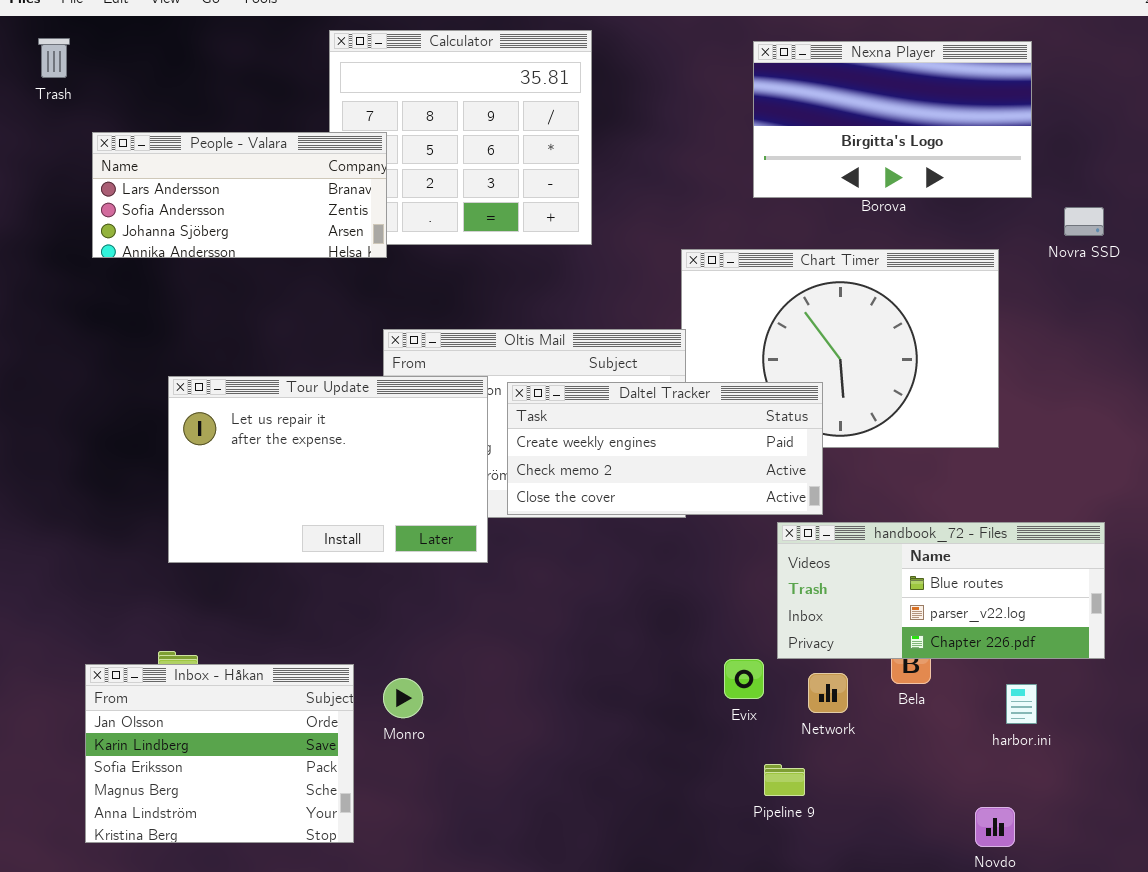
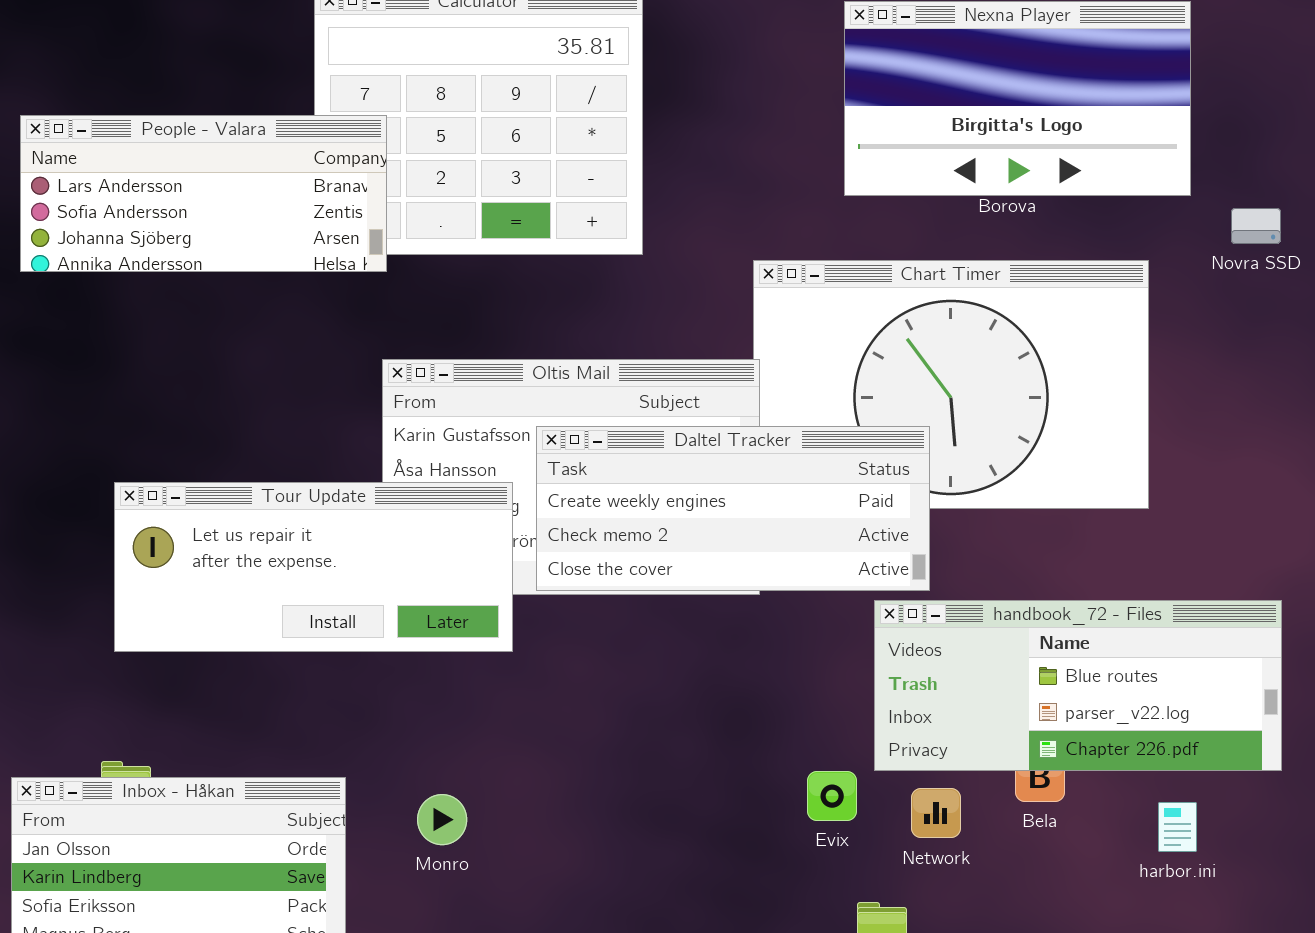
Tour Update: [168,376,488,563] -> [114,482,513,652], resized
Monro: [383,678,423,718] -> [417,794,467,845], moved

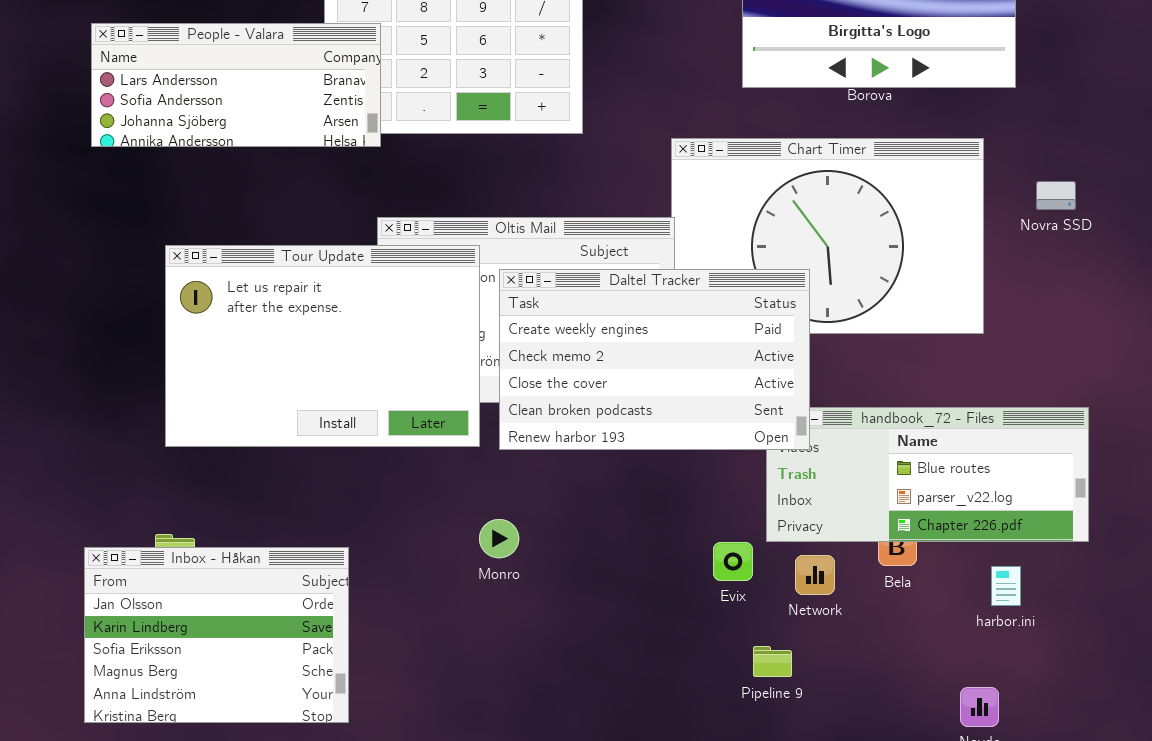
Novra SSD: [1231,208,1281,244] -> [1036,181,1076,210], moved
Daltel Tracker: [536,426,930,591] -> [499,269,810,450], resized
Tour Update: [114,482,513,652] -> [165,245,480,447], resized
Monro: [417,794,467,845] -> [479,519,519,558], moved

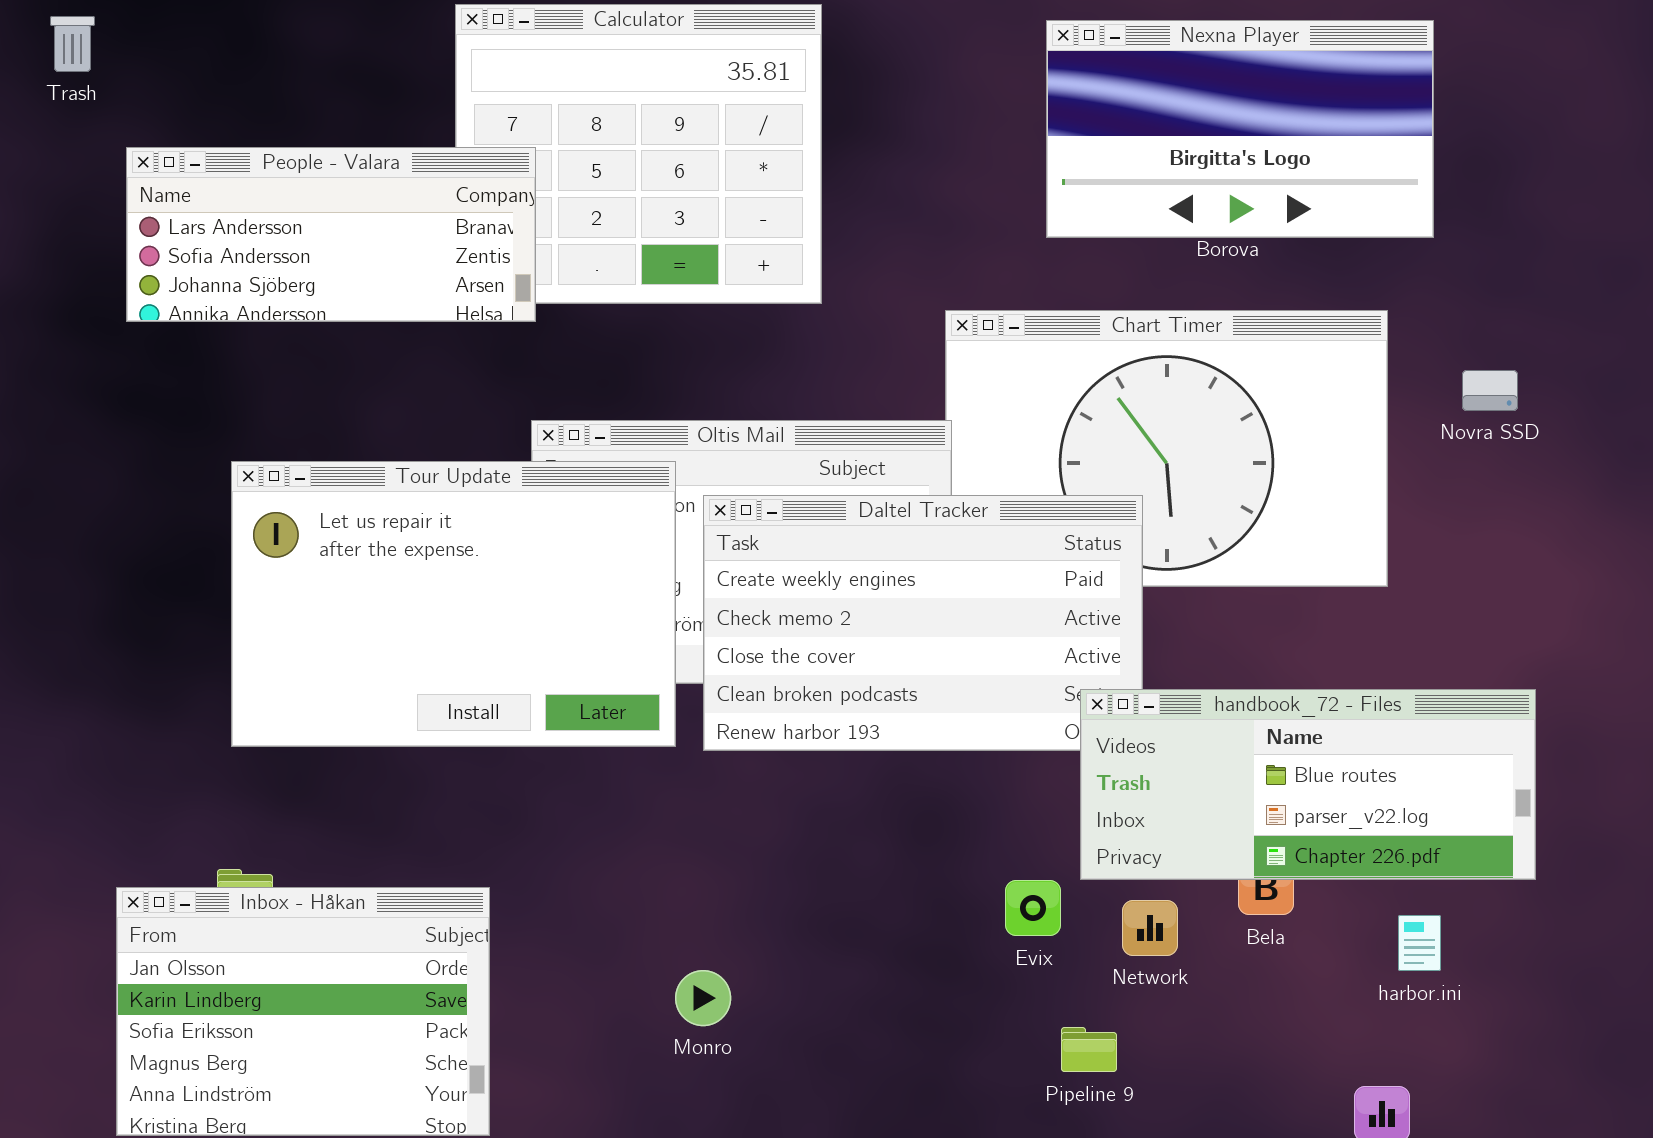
handbook_72 - Files: [766,407,1089,542] -> [1080,689,1536,880], raised
Monro: [479,519,519,558] -> [675,970,731,1026], moved

